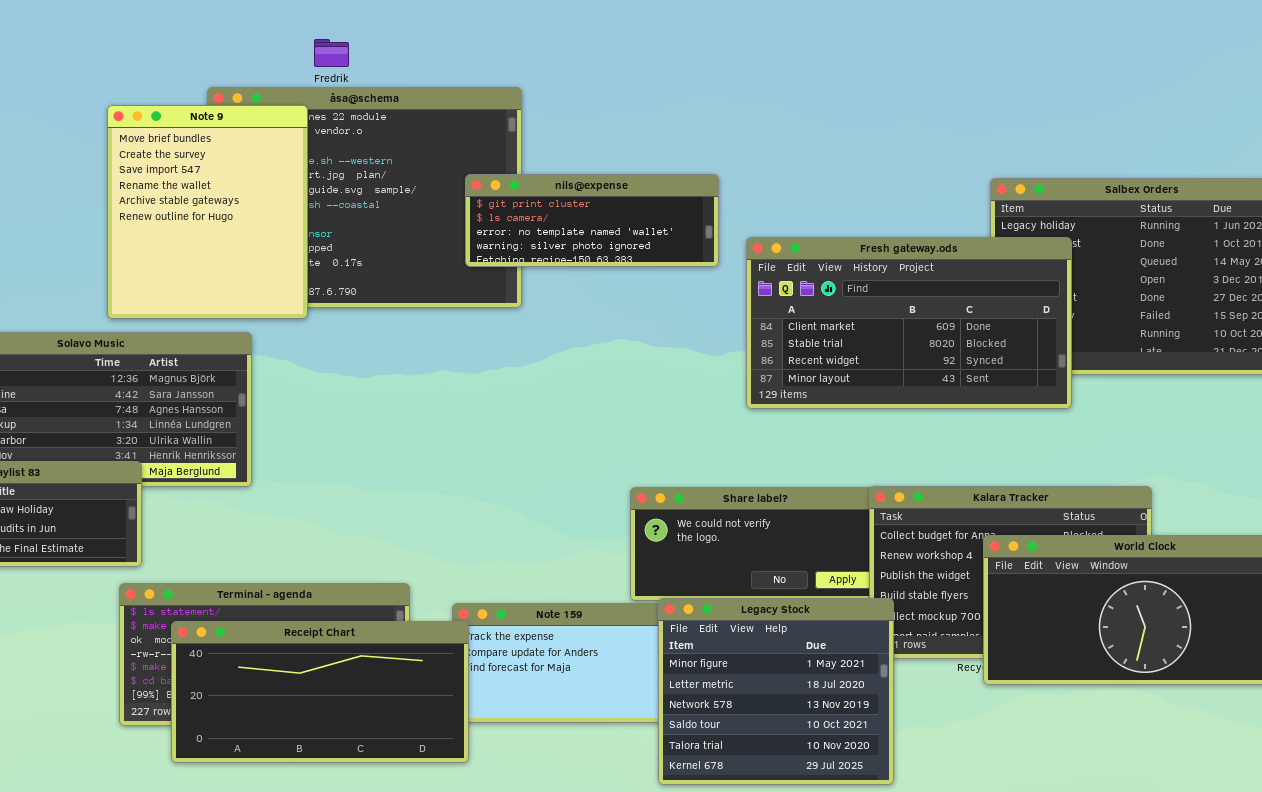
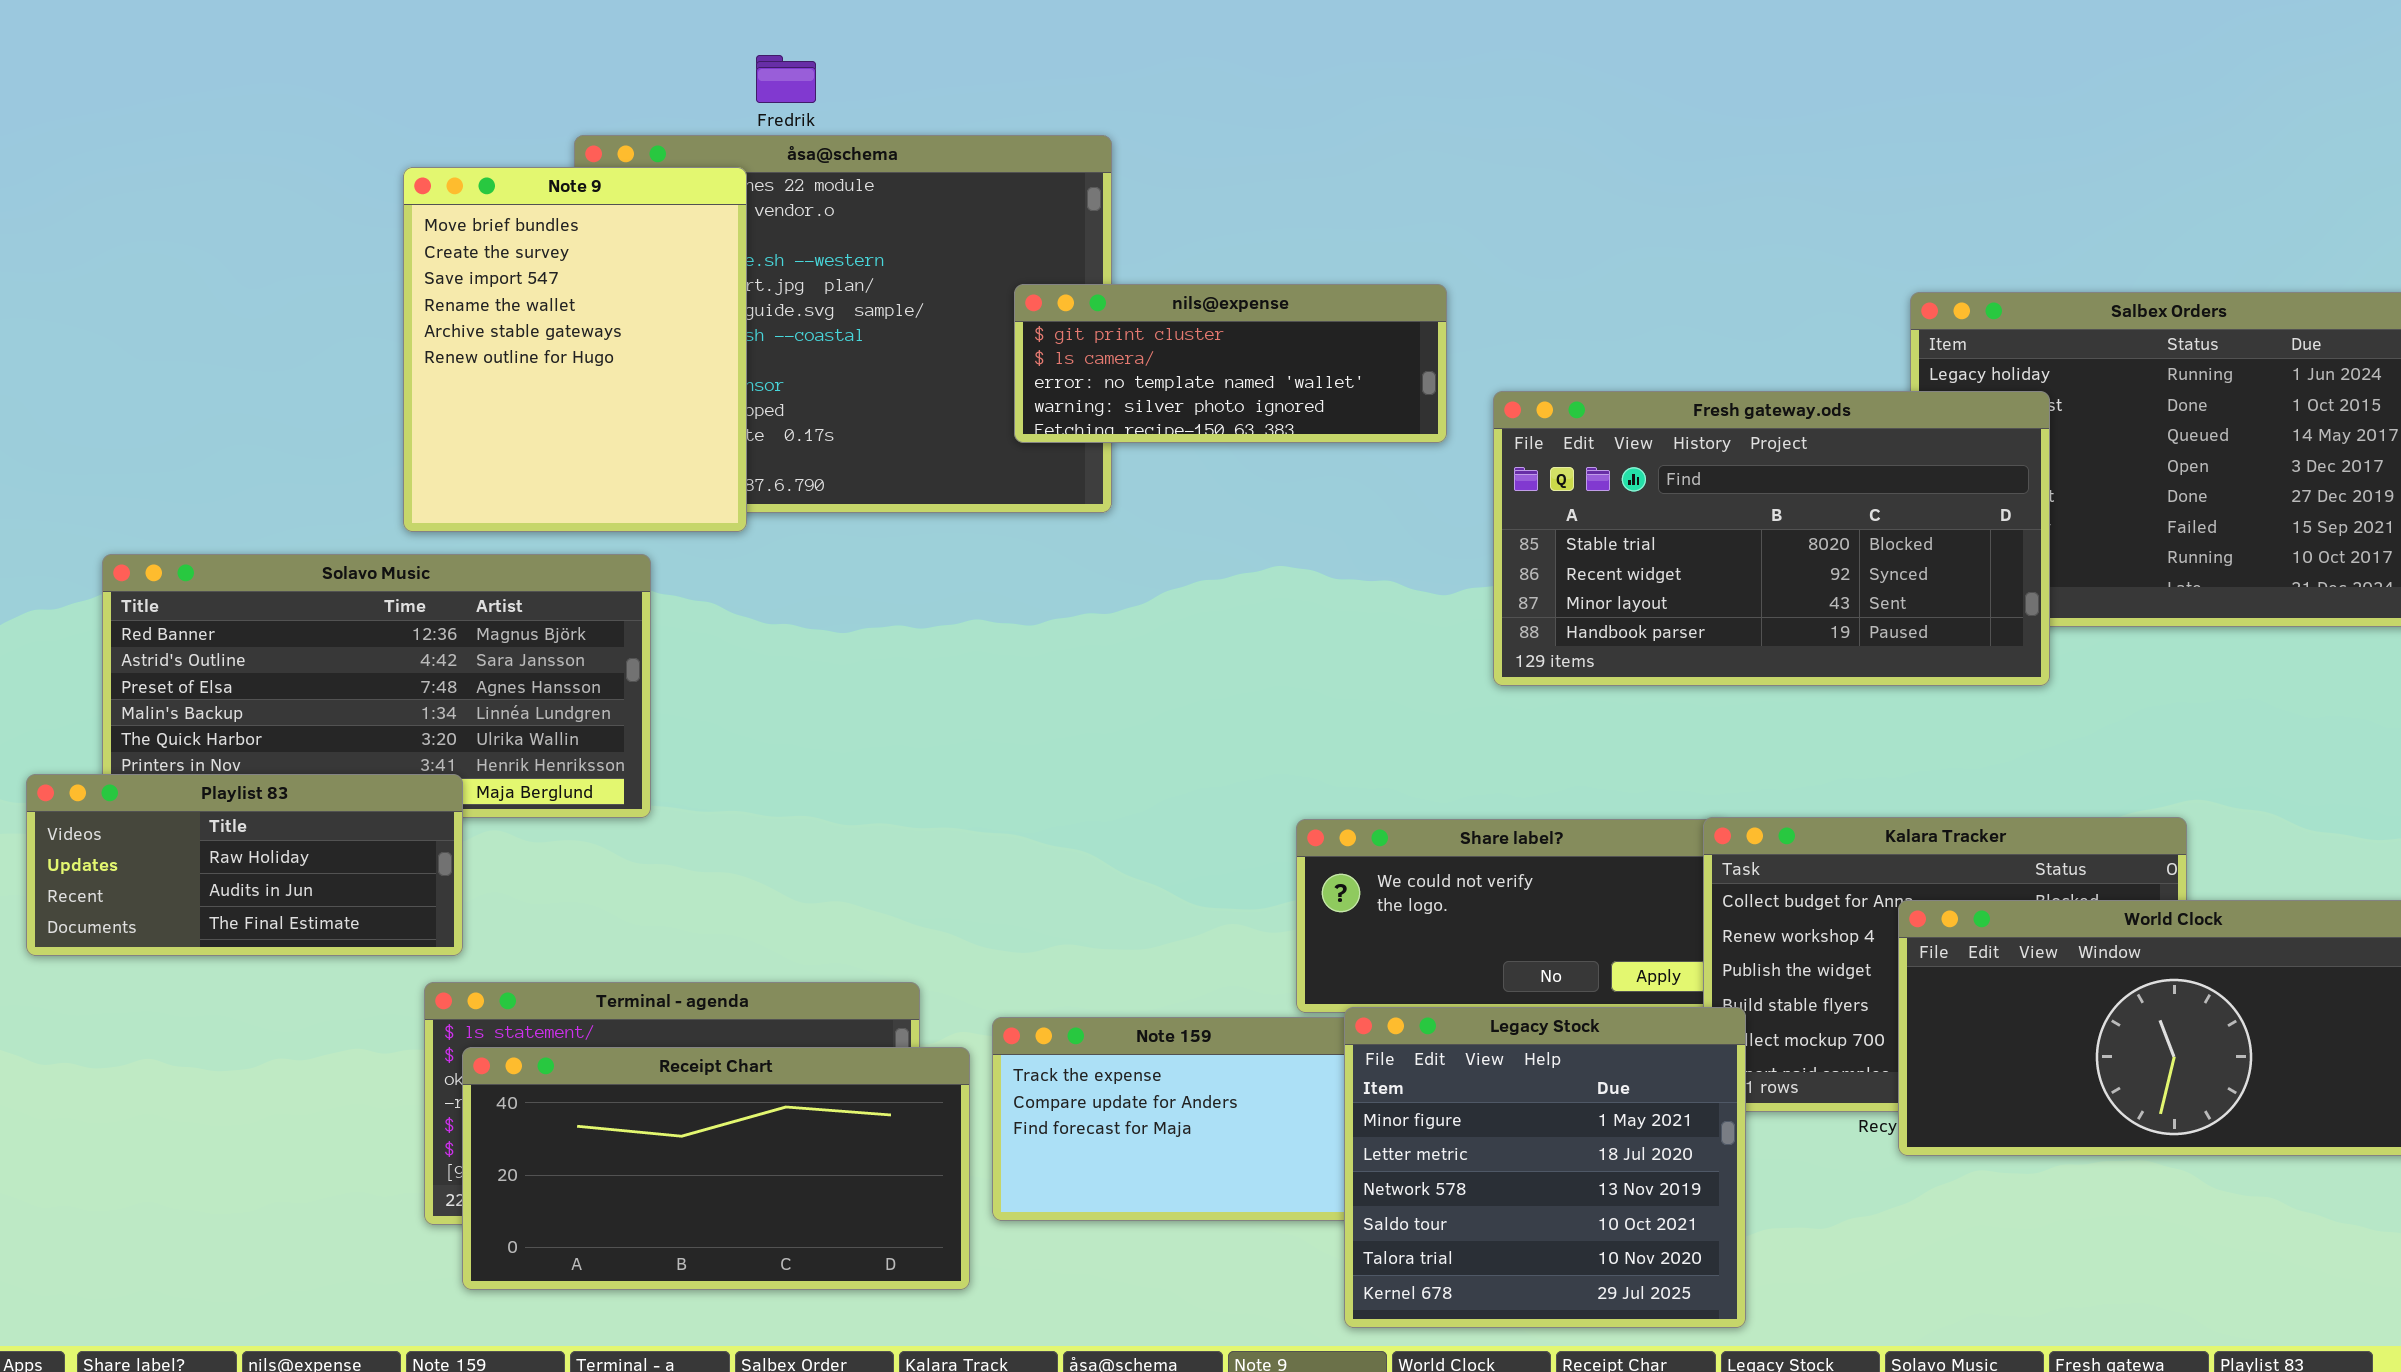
Fresh gateway.ods: [746,237,1072,409] -> [1493,391,2050,686], scrolled down 1 row
Receipt Chart: [171,621,469,763] -> [462,1047,970,1290], moved

